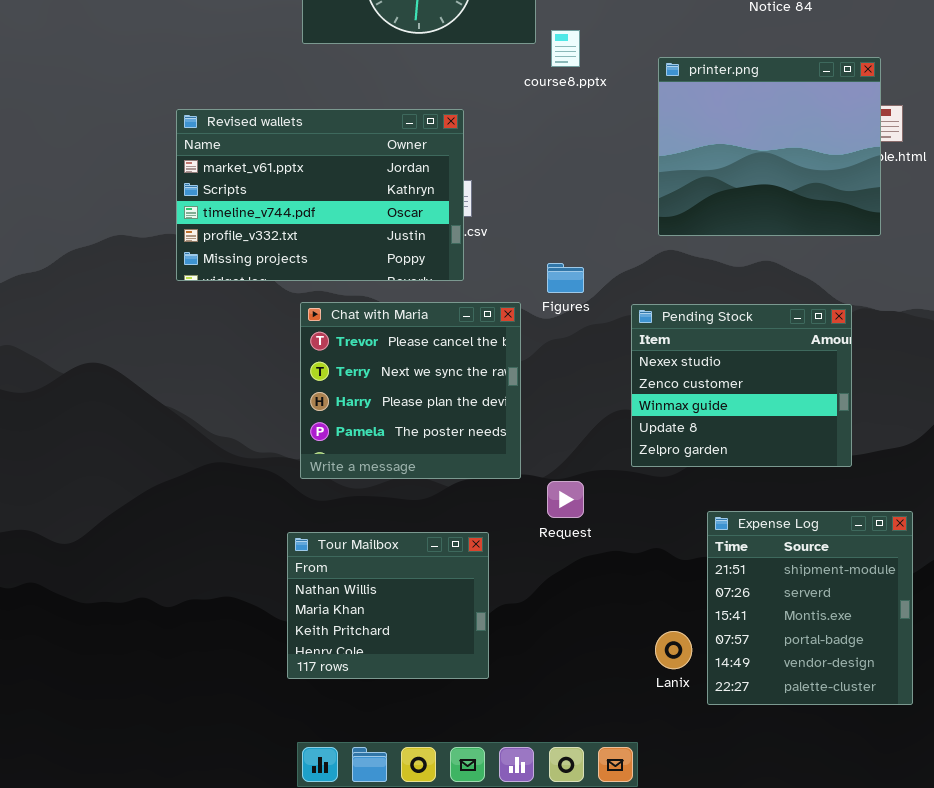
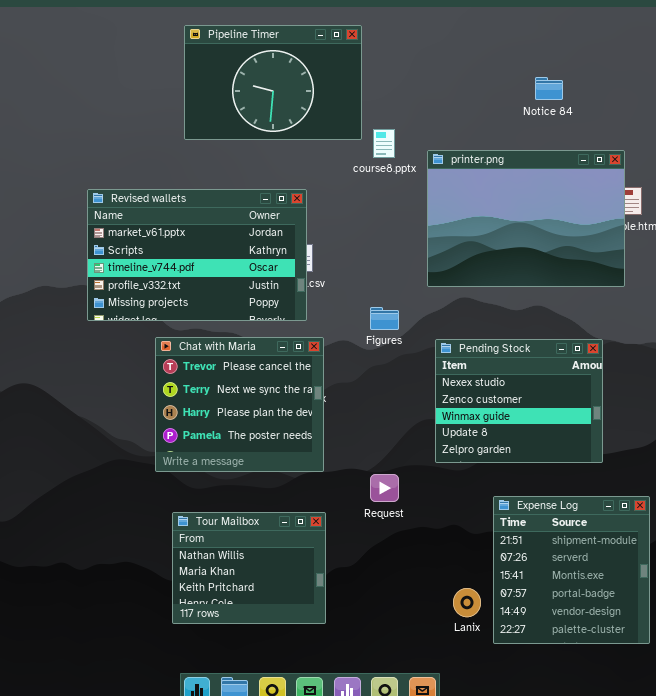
printer.png: [658,57,881,236] -> [427,150,625,287], resized
Chat with Maria: [300,302,521,479] -> [155,337,324,472], moved

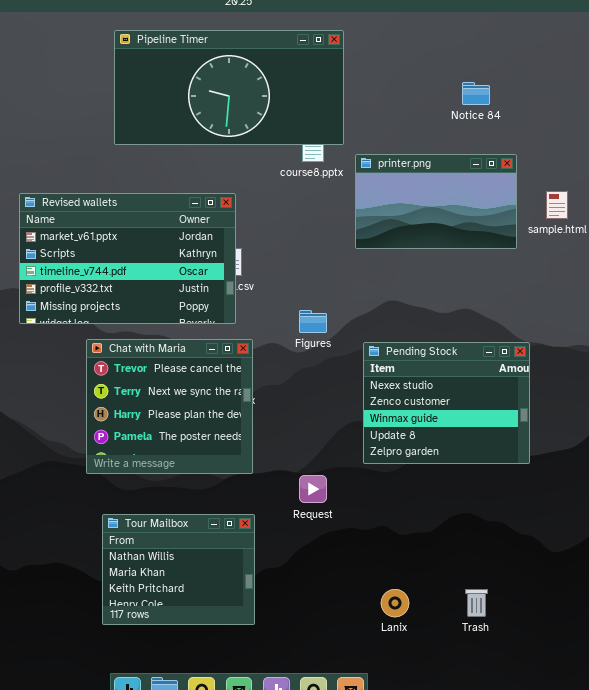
Pipeline Timer: [184,25,362,140] -> [114,30,344,145], resized
printer.png: [427,150,625,287] -> [355,154,517,249], resized
Expense Log: [493,496,650,644] -> none, closed

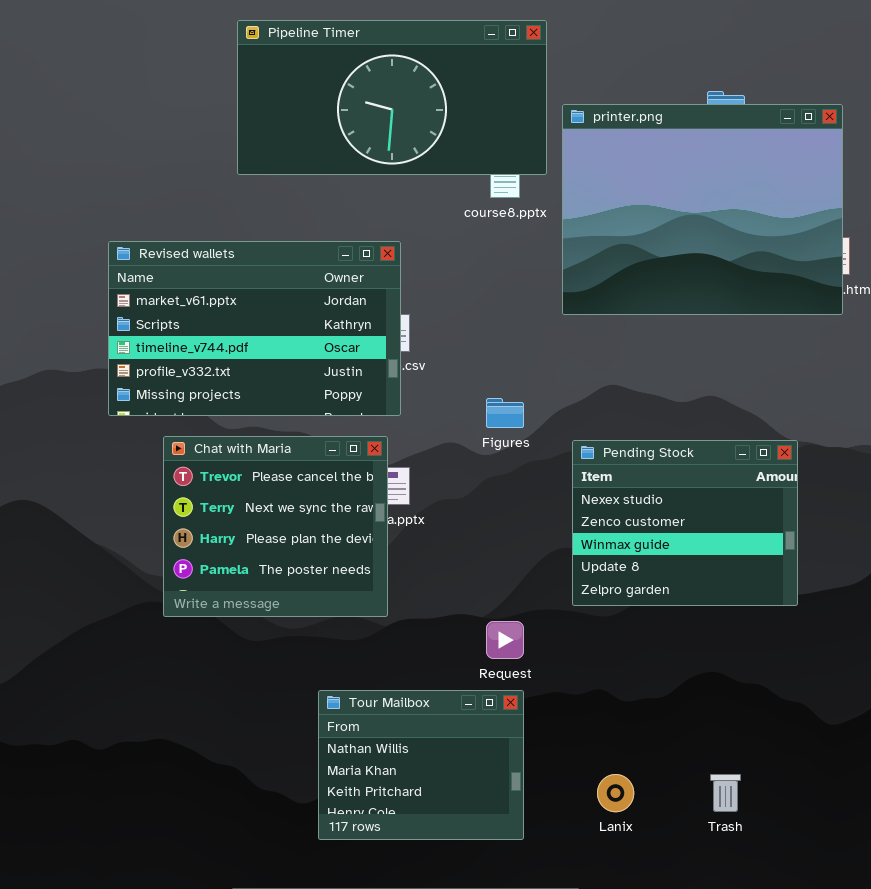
printer.png: [355,154,517,249] -> [562,104,843,315], resized
Chat with Maria: [86,339,253,474] -> [163,436,388,617], moved
Tour Mailbox: [102,514,255,625] -> [318,690,524,840], moved

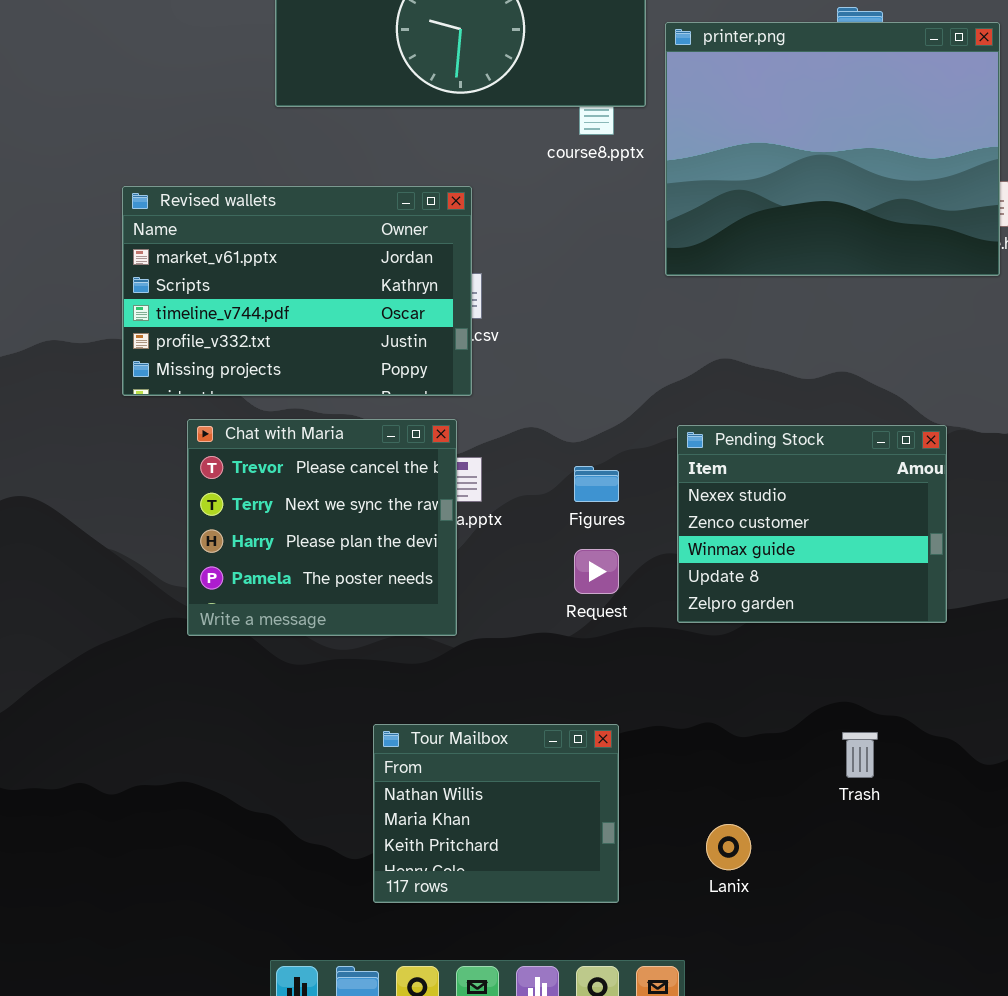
Figures: [486,398,524,428] -> [574,466,619,502], moved
Request: [486,621,524,659] -> [574,549,619,594], moved
Trash: [710,774,741,812] -> [842,732,878,778], moved

